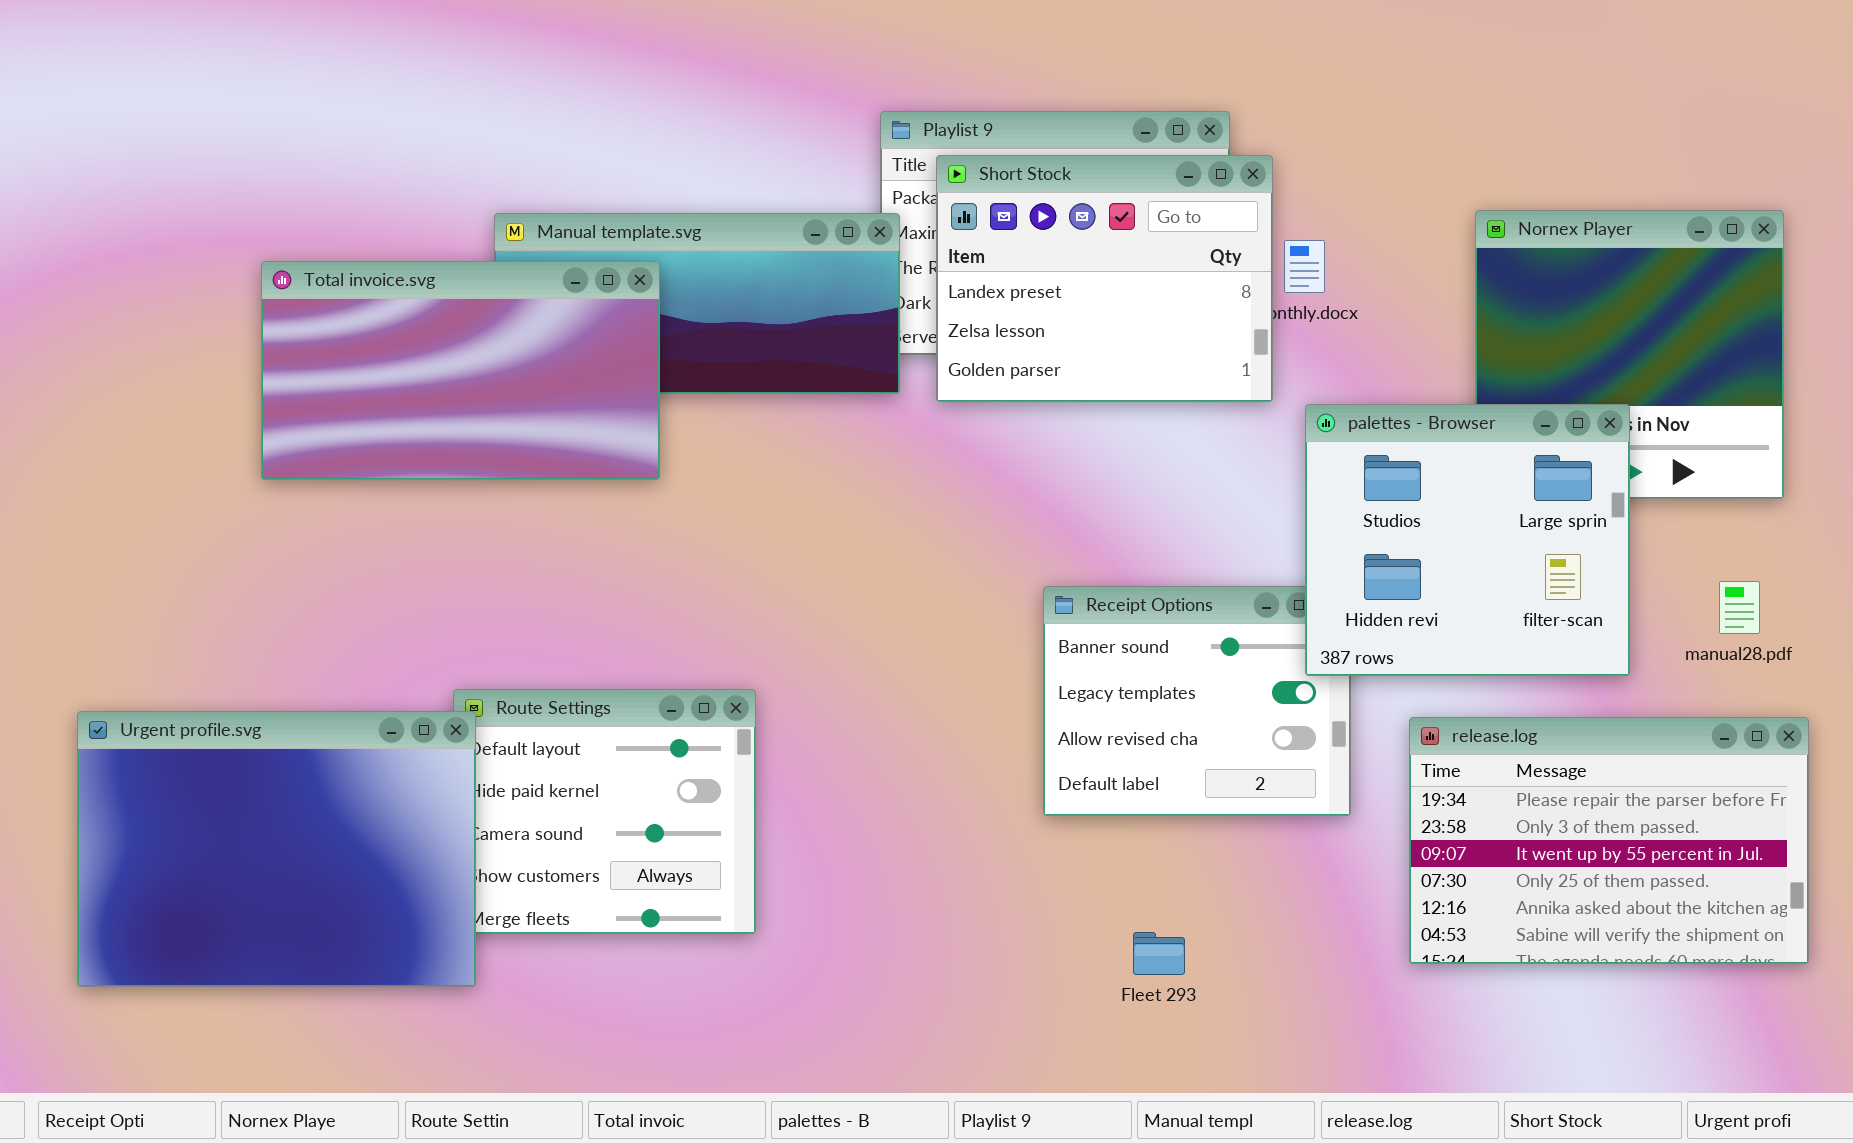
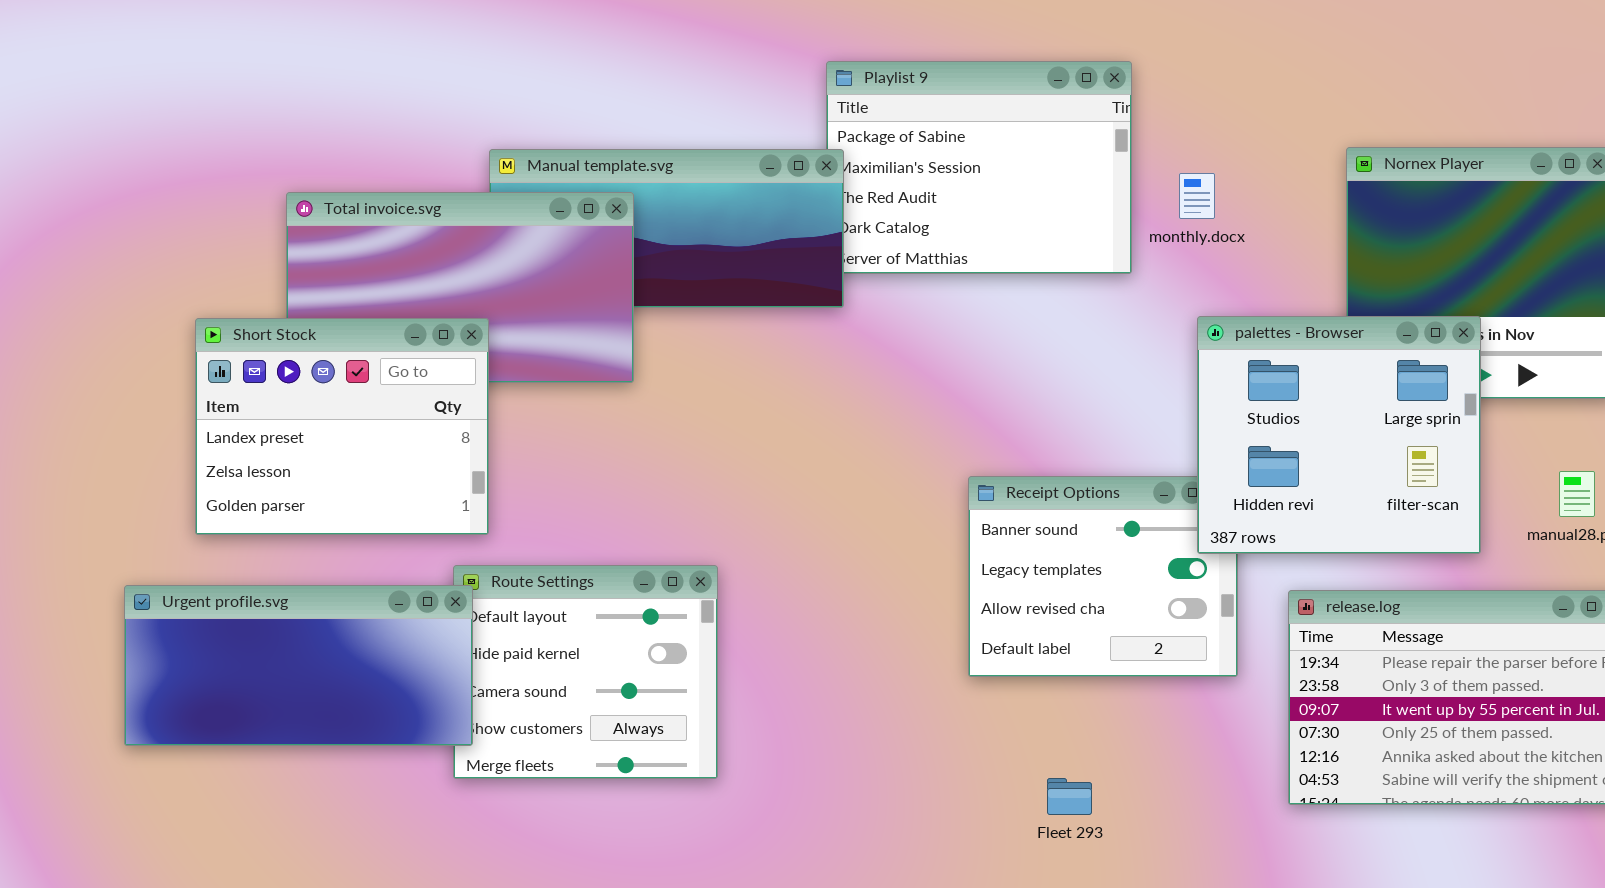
Short Stock: [936,155,1273,402] -> [195,318,489,535], moved
Urgent profile.svg: [77,711,476,987] -> [124,585,473,746], resized

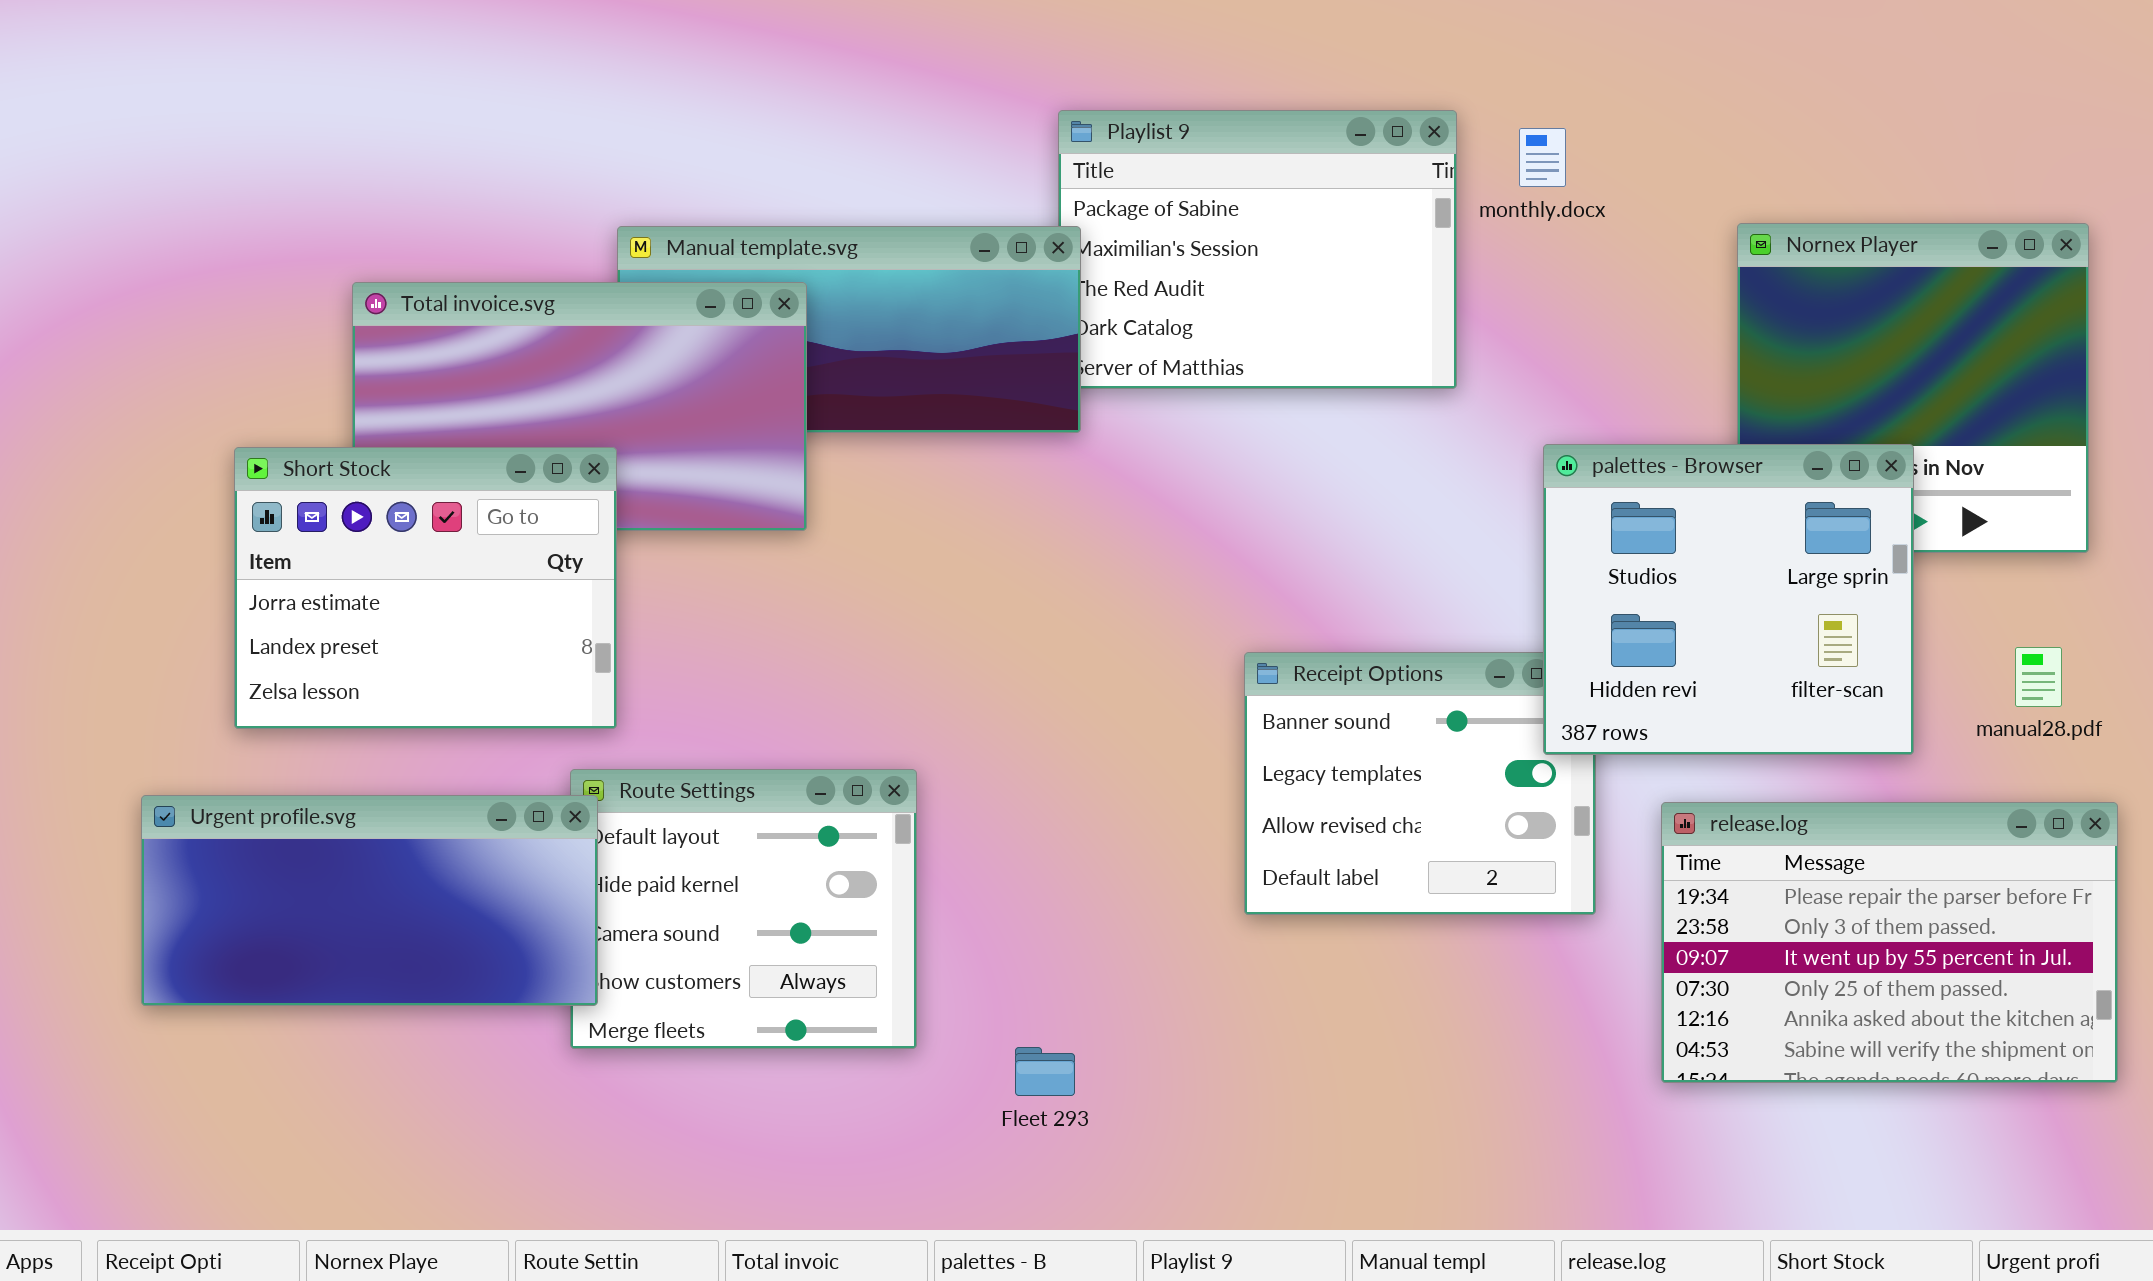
monthly.docx: [1179,173,1215,219] -> [1519,128,1566,187], moved
Short Stock: [195,318,489,535] -> [234,447,617,729], scrolled up 1 row
Fleet 293: [1047,778,1092,815] -> [1015,1047,1075,1096], moved

